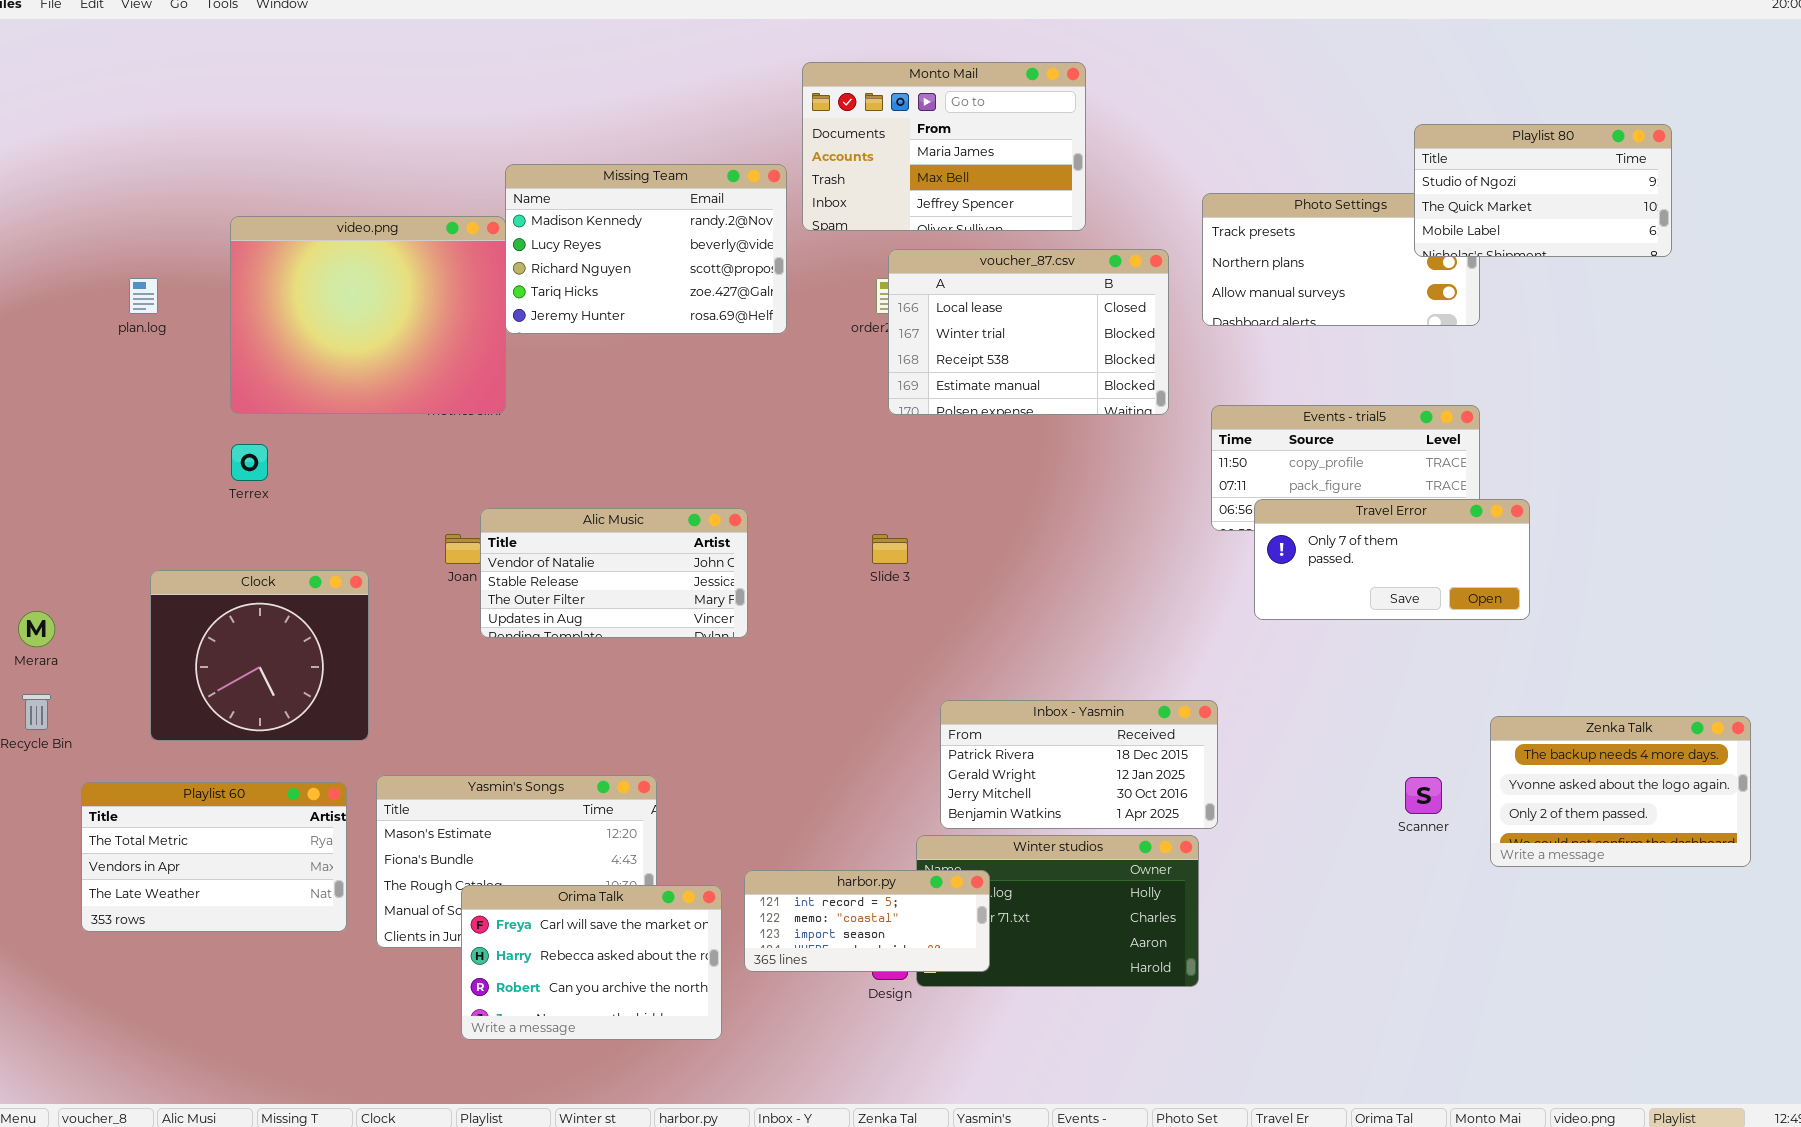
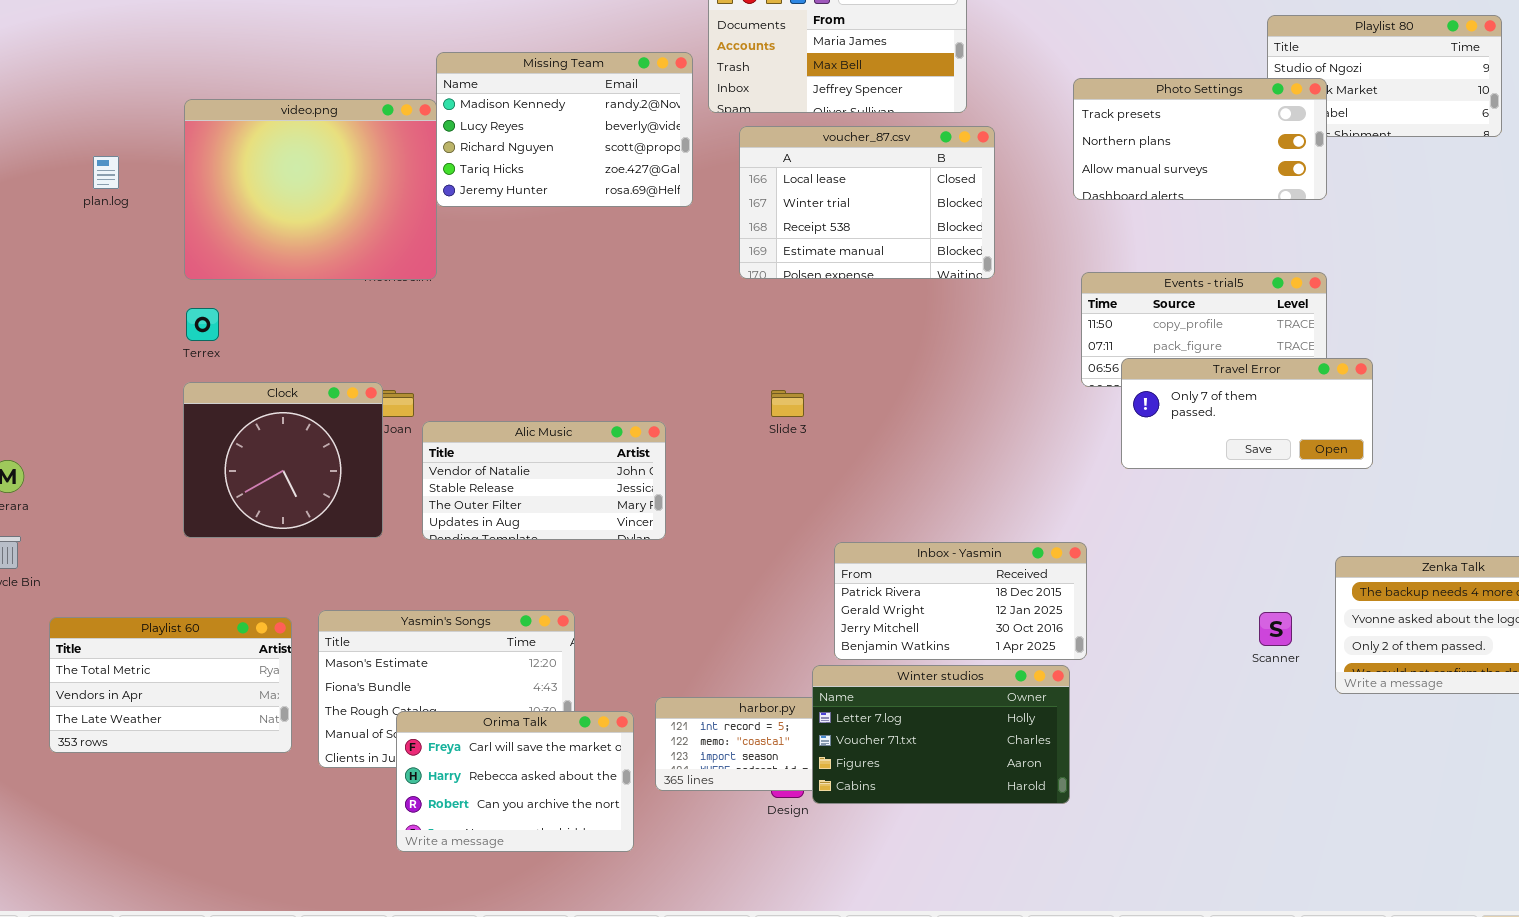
Photo Settings: [1202,193,1480,326] -> [1073,78,1327,200], raised
voucher_87.csv: [888,249,1169,415] -> [739,126,995,279], moved
Alic Music: [480,508,748,638] -> [422,421,666,540], moved
Clock: [150,570,369,741] -> [183,382,383,538], moved
Winter studios: [916,835,1199,987] -> [812,665,1070,804], raised

